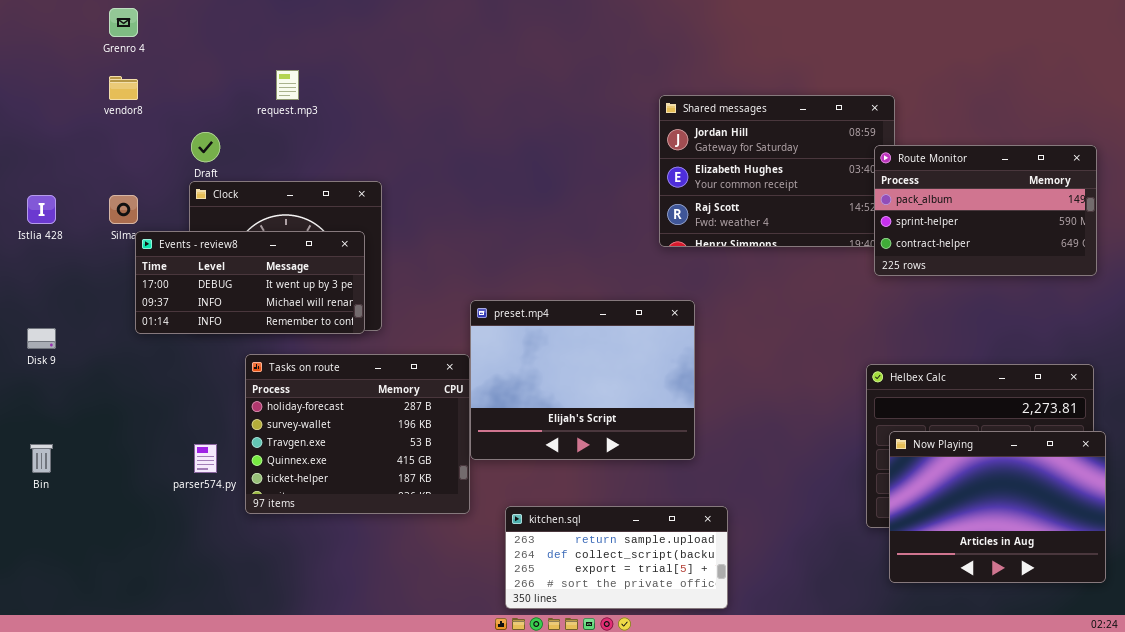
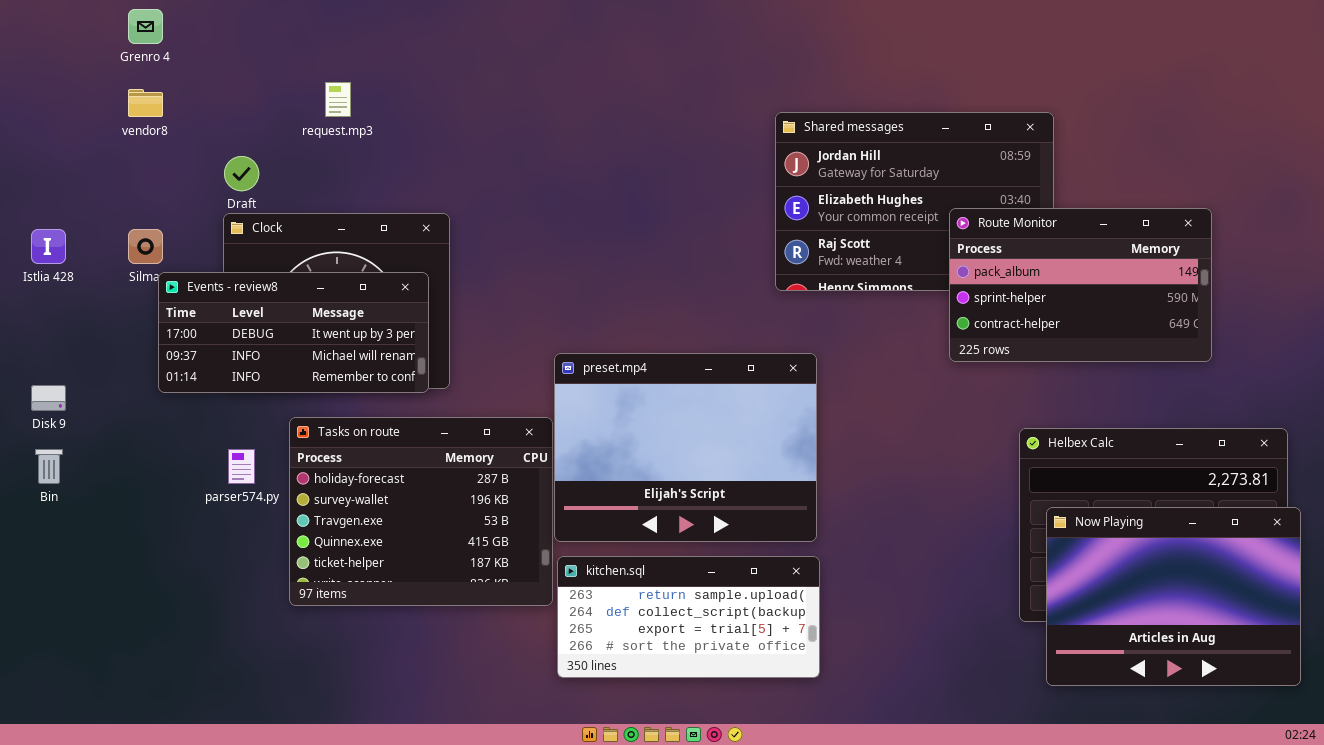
Route Monitor: [874,145,1097,276] -> [949,208,1212,362], moved
Bin: [30,444,53,473] -> [35,449,63,484], moved
parser574.py: [194,444,217,473] -> [228,449,255,484], moved
kitchen.sql: [505,506,728,609] -> [557,556,820,678], moved

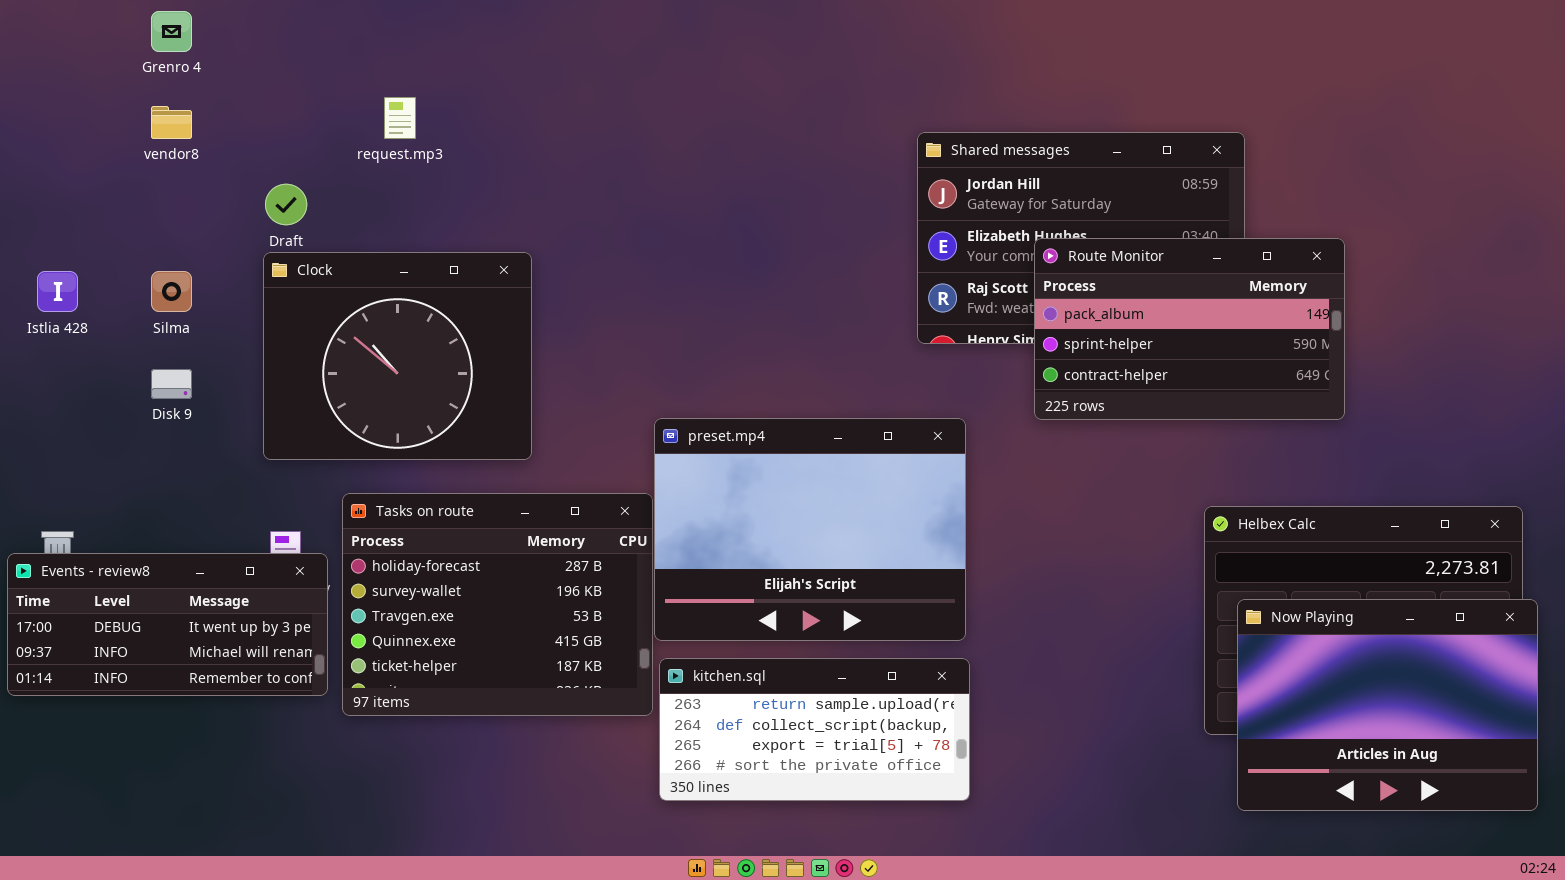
Route Monitor: [949,208,1212,362] -> [1034,238,1345,420], moved
Events - review8: [158,272,429,393] -> [7,553,328,696], moved
Disk 9: [31,385,66,411] -> [151,369,192,399], moved

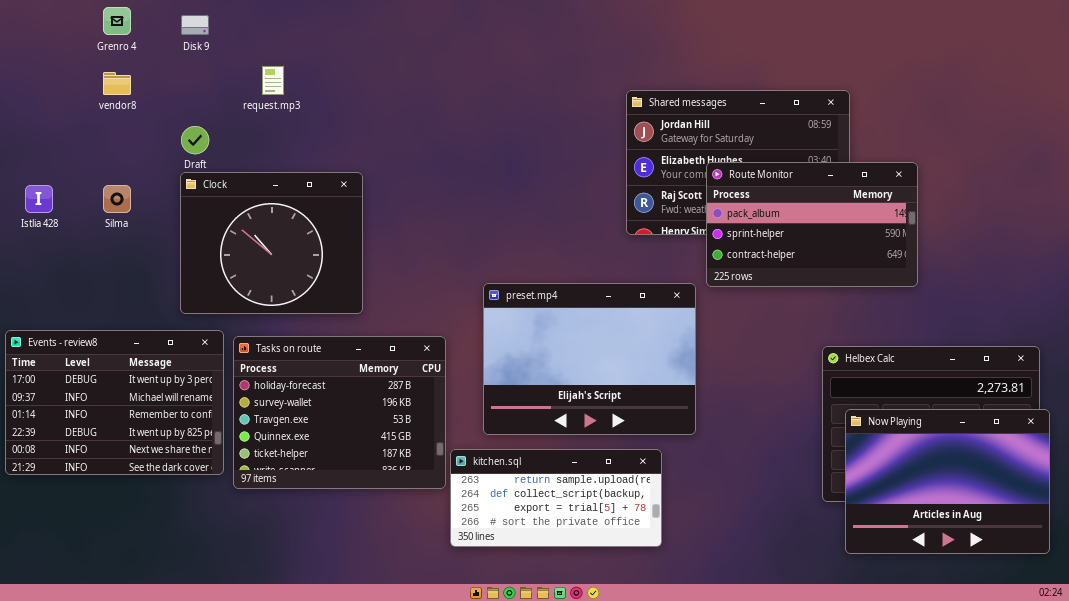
Disk 9: [151,369,192,399] -> [181,15,209,35], moved
preset.mp4: [654,418,966,641] -> [483,283,696,435], moved
Events - review8: [7,553,328,696] -> [5,330,224,475], resized

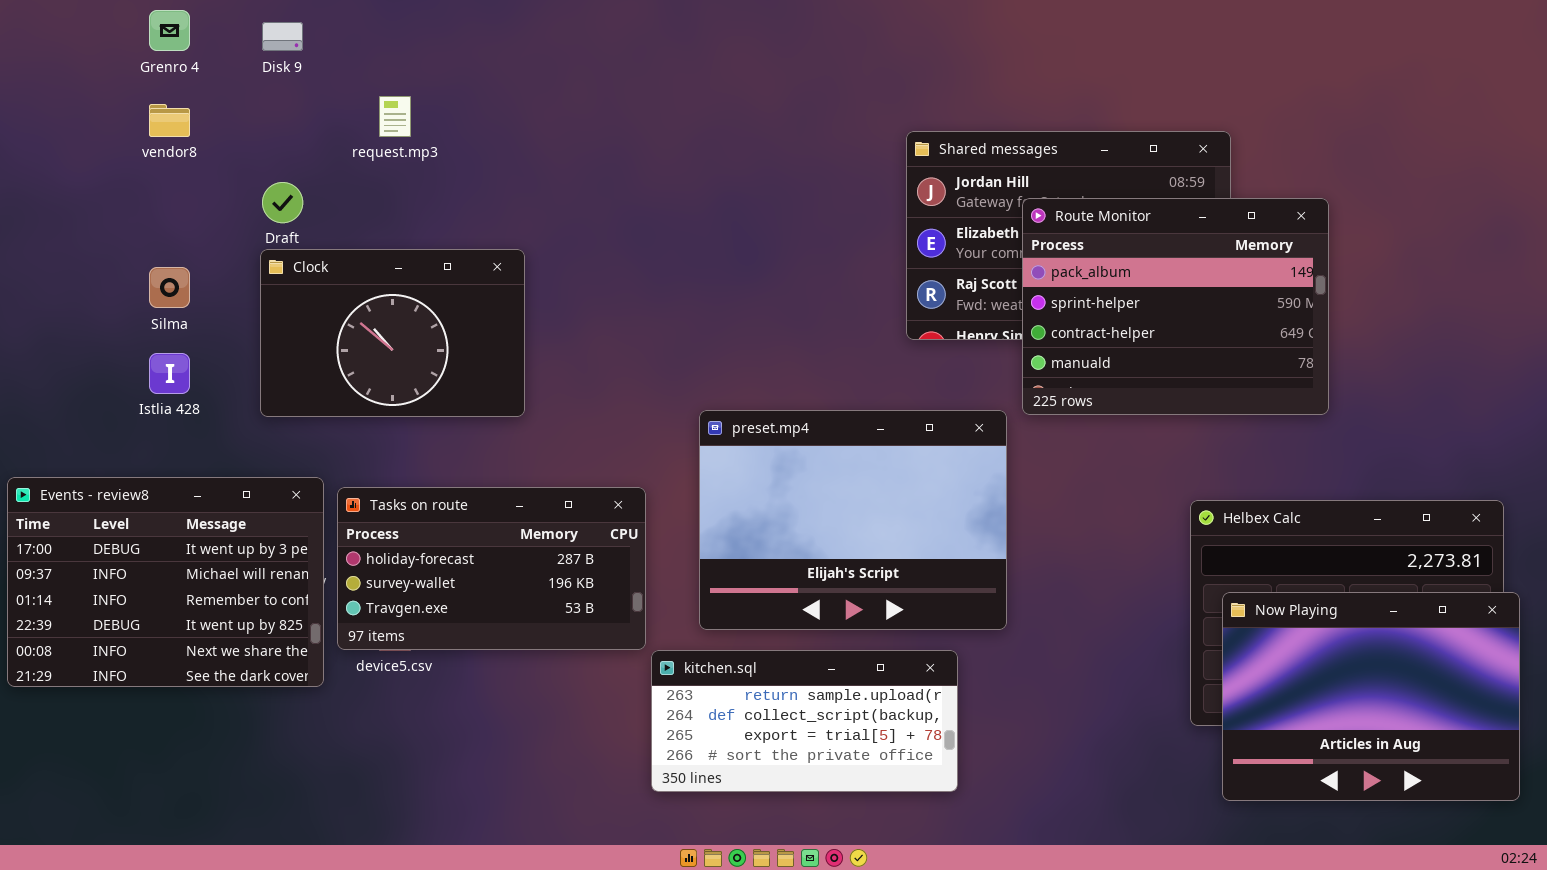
Route Monitor: [706,162,918,287] -> [1022,198,1329,415], resized
Clock: [180,172,363,314] -> [260,249,525,417], resized
Istlia 428: [25,185,53,213] -> [149,353,190,394], moved
Tasks on route: [233,336,446,489] -> [337,487,646,650], resized

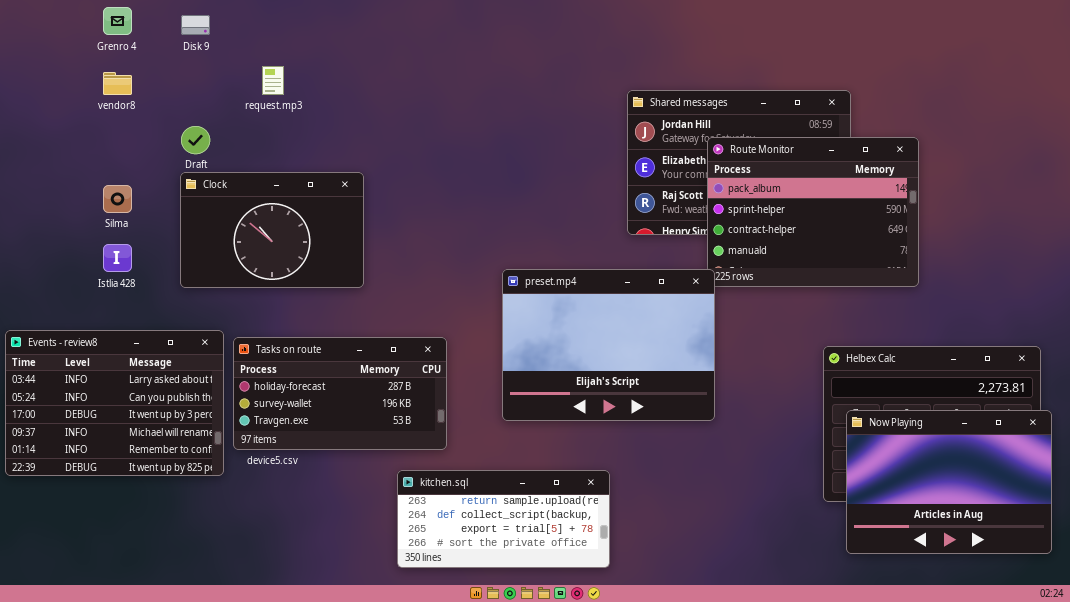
preset.mp4: [699,410,1007,630] -> [502,269,715,421], moved
Events - review8: [7,477,324,687] -> [5,330,224,476], scrolled up 2 rows
kitchen.sql: [651,650,958,792] -> [397,470,610,568], moved

